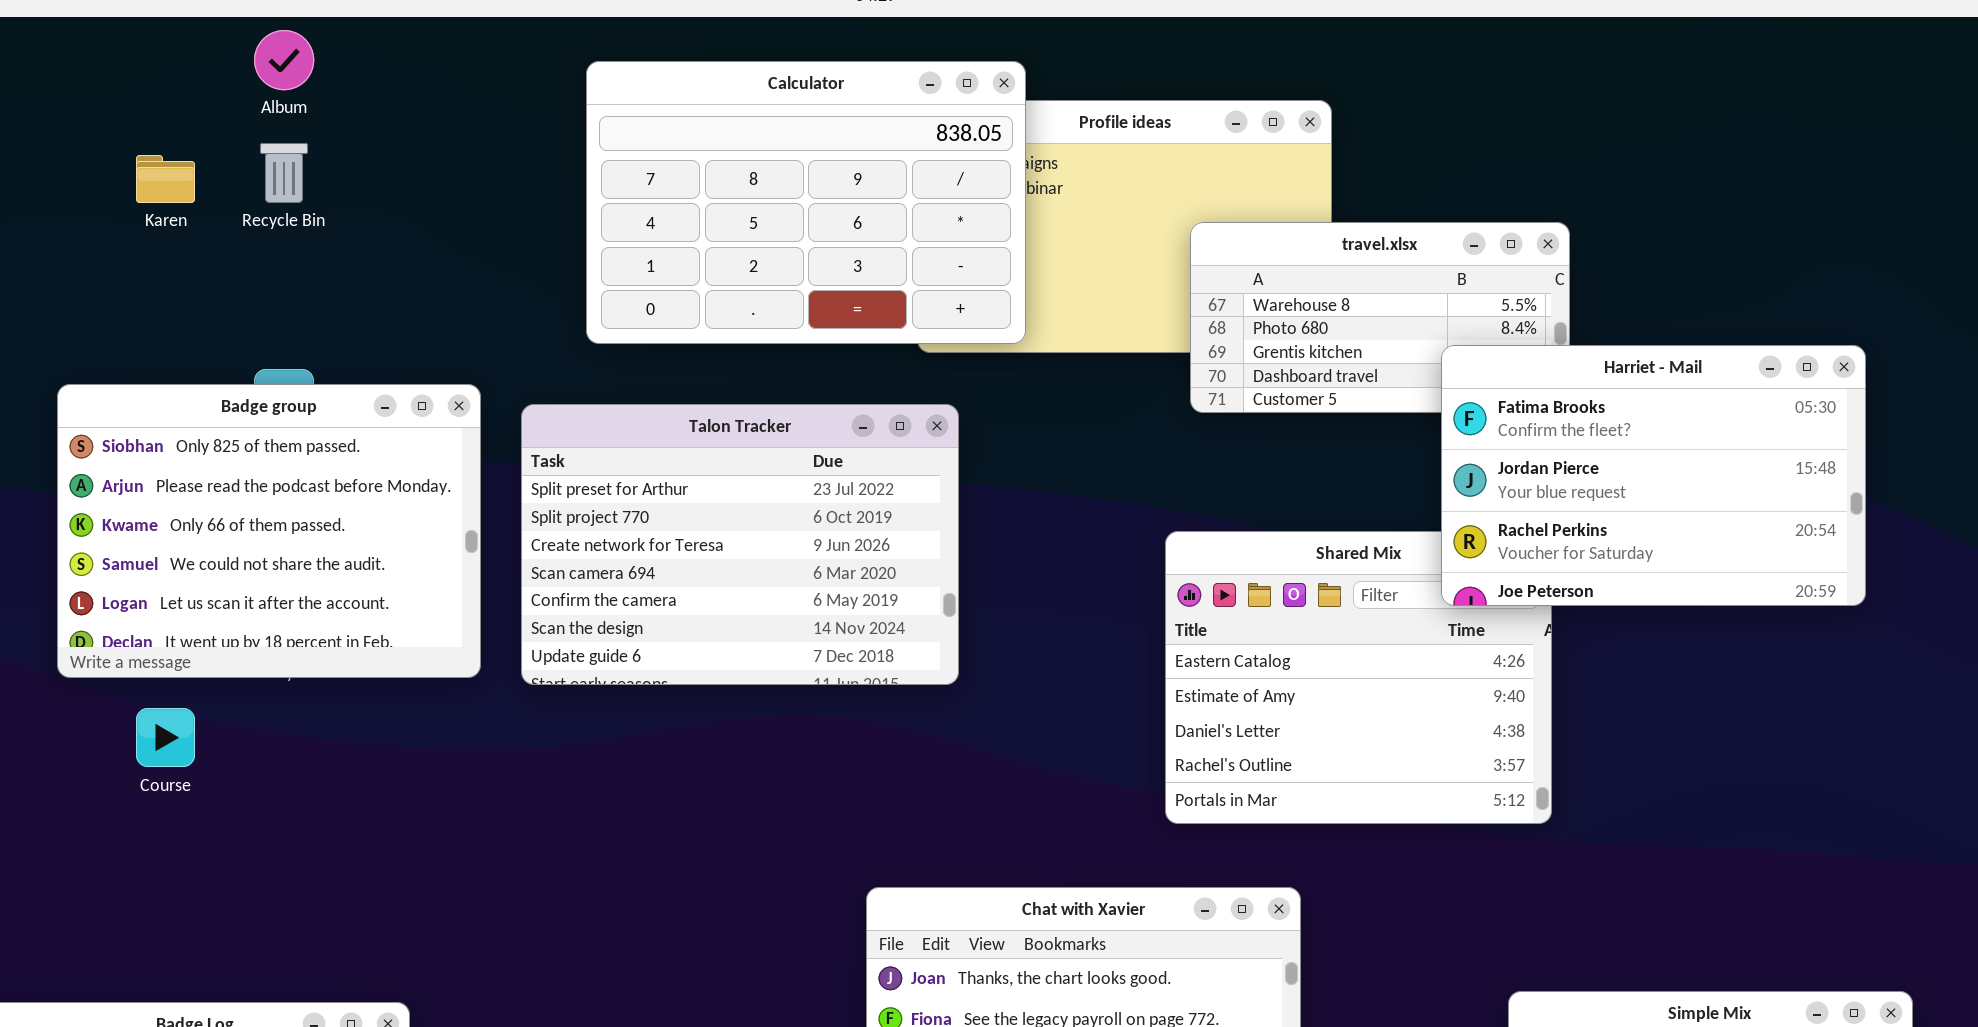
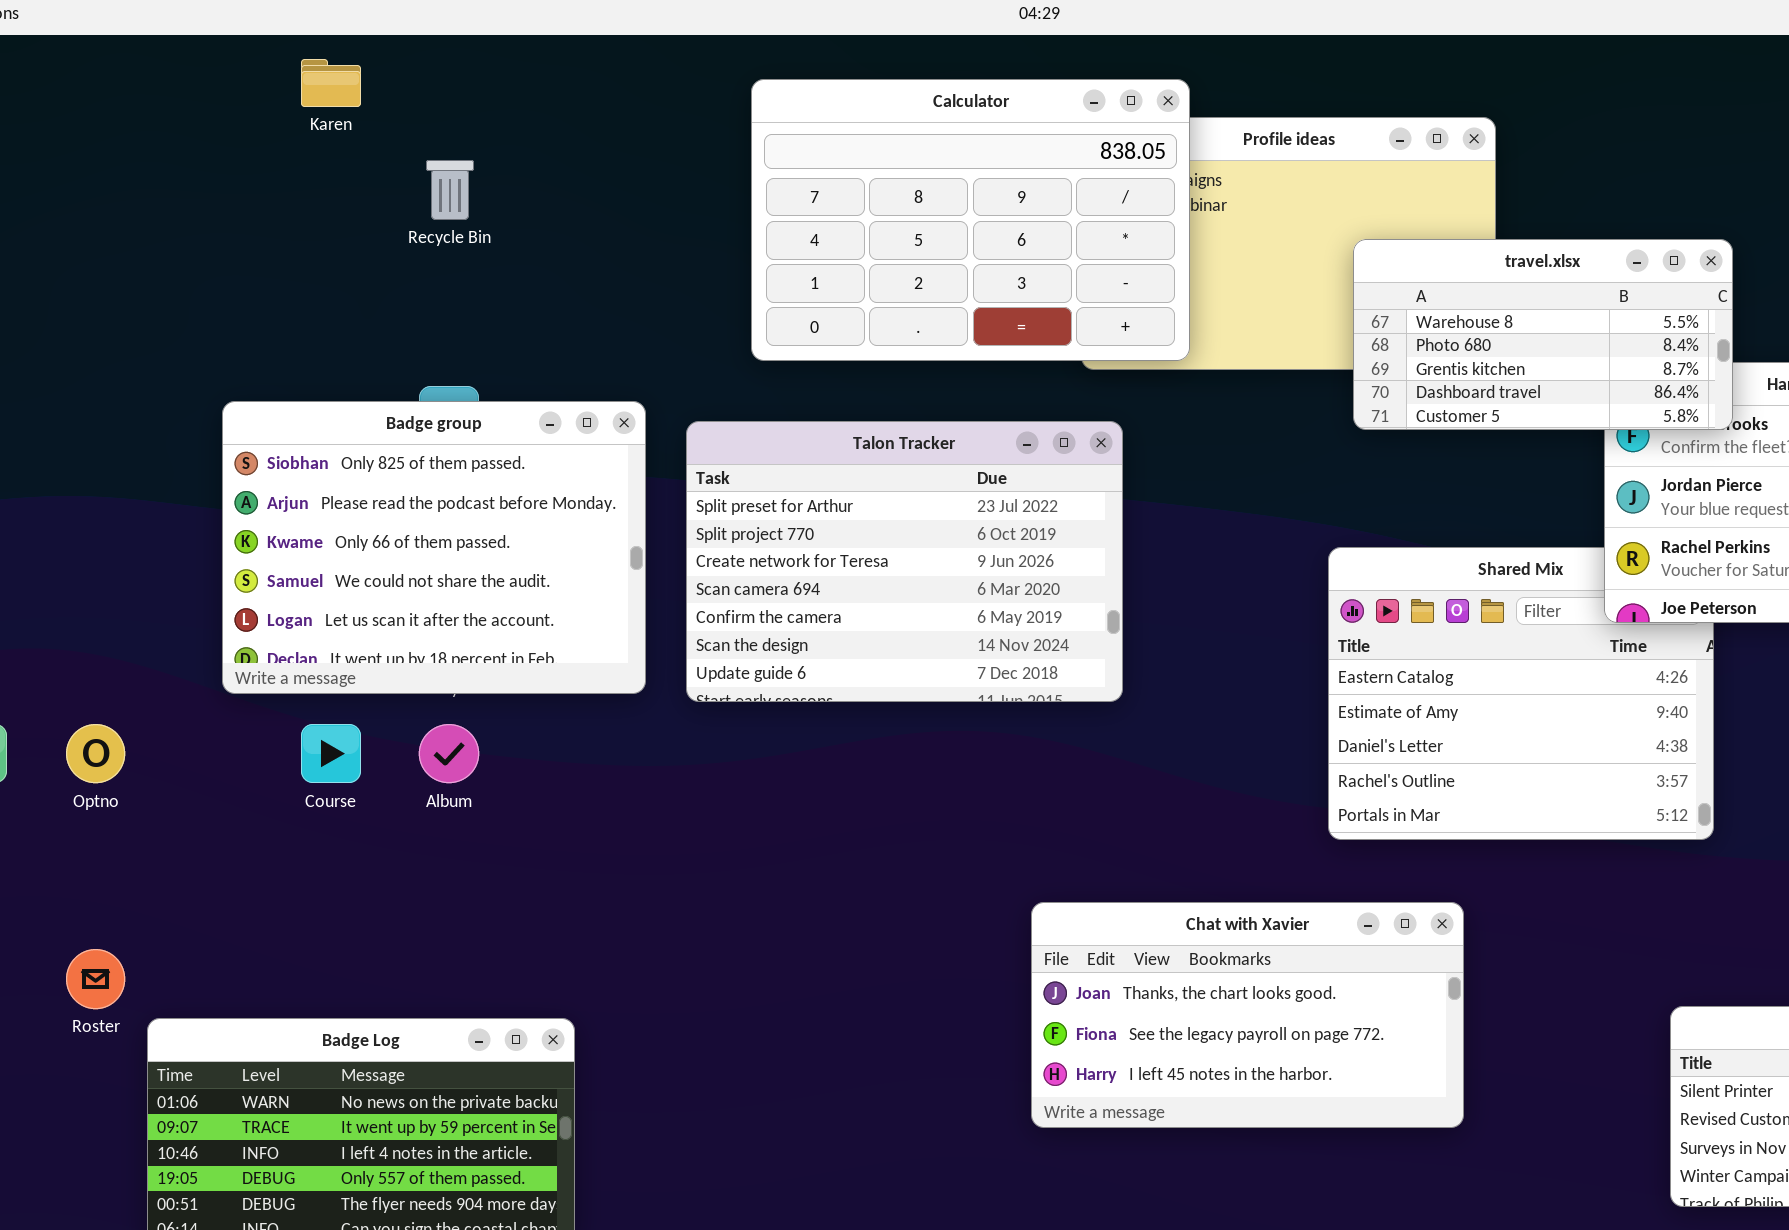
Album: [254,30,314,90] -> [419,724,479,783], moved
Karen: [136,155,195,203] -> [301,59,361,107], moved
travel.xlsx: [1190,222,1570,413] -> [1353,239,1733,430], raised

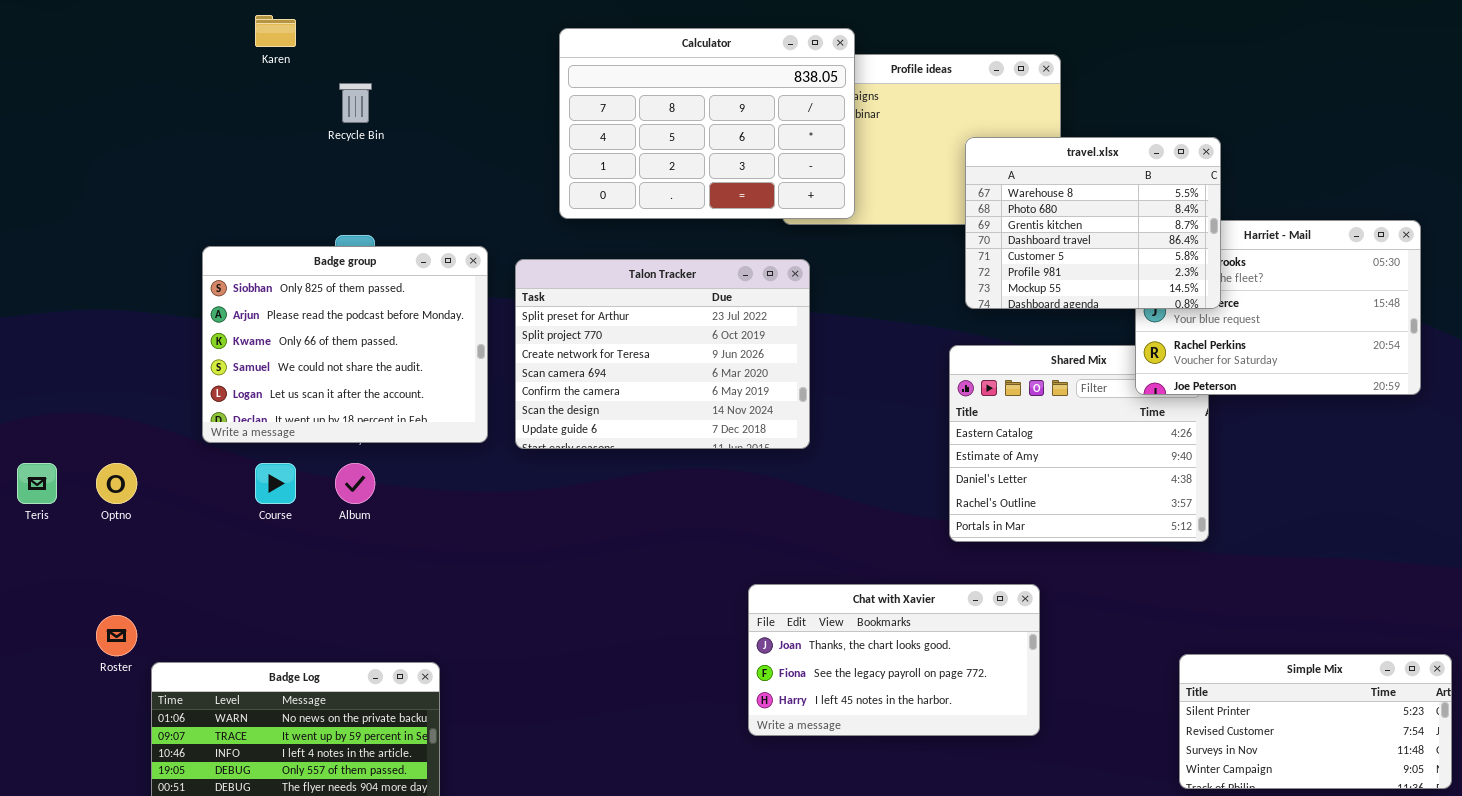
travel.xlsx: [1353,239,1733,430] -> [965,137,1221,309], resized

